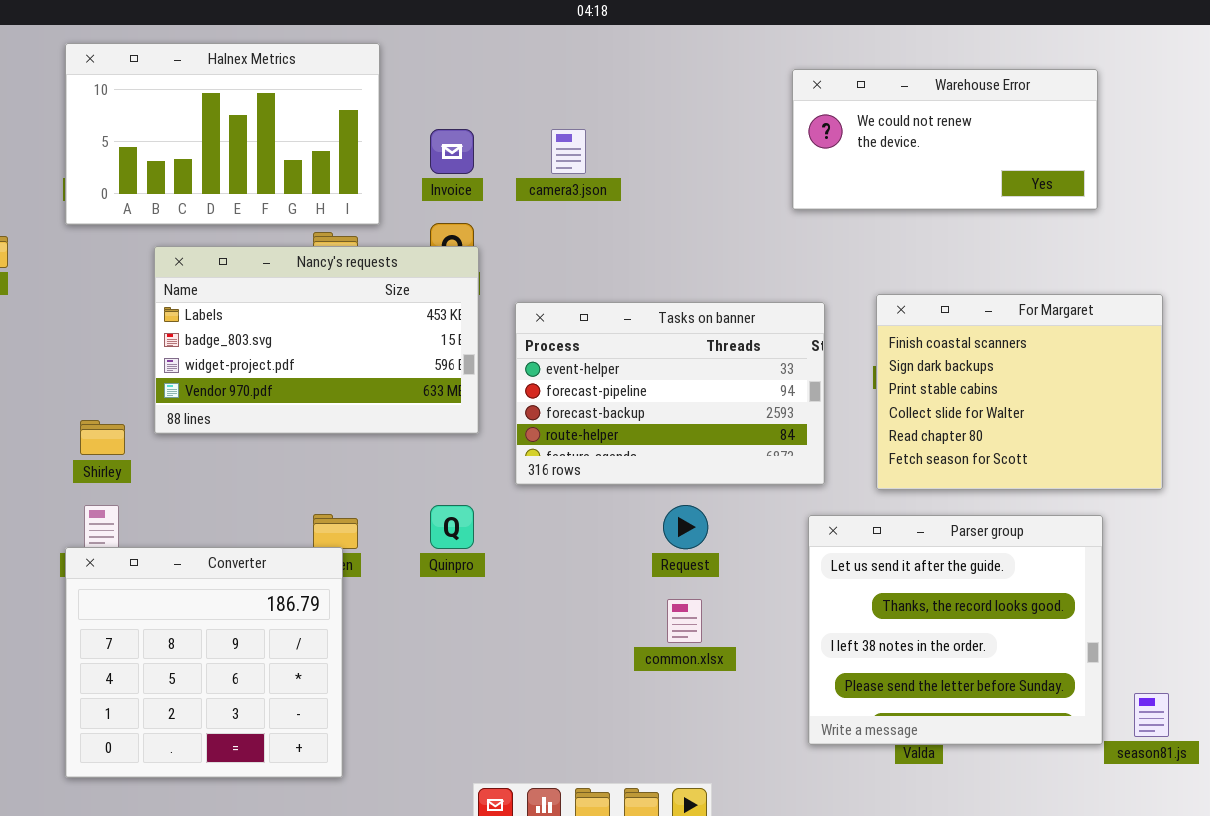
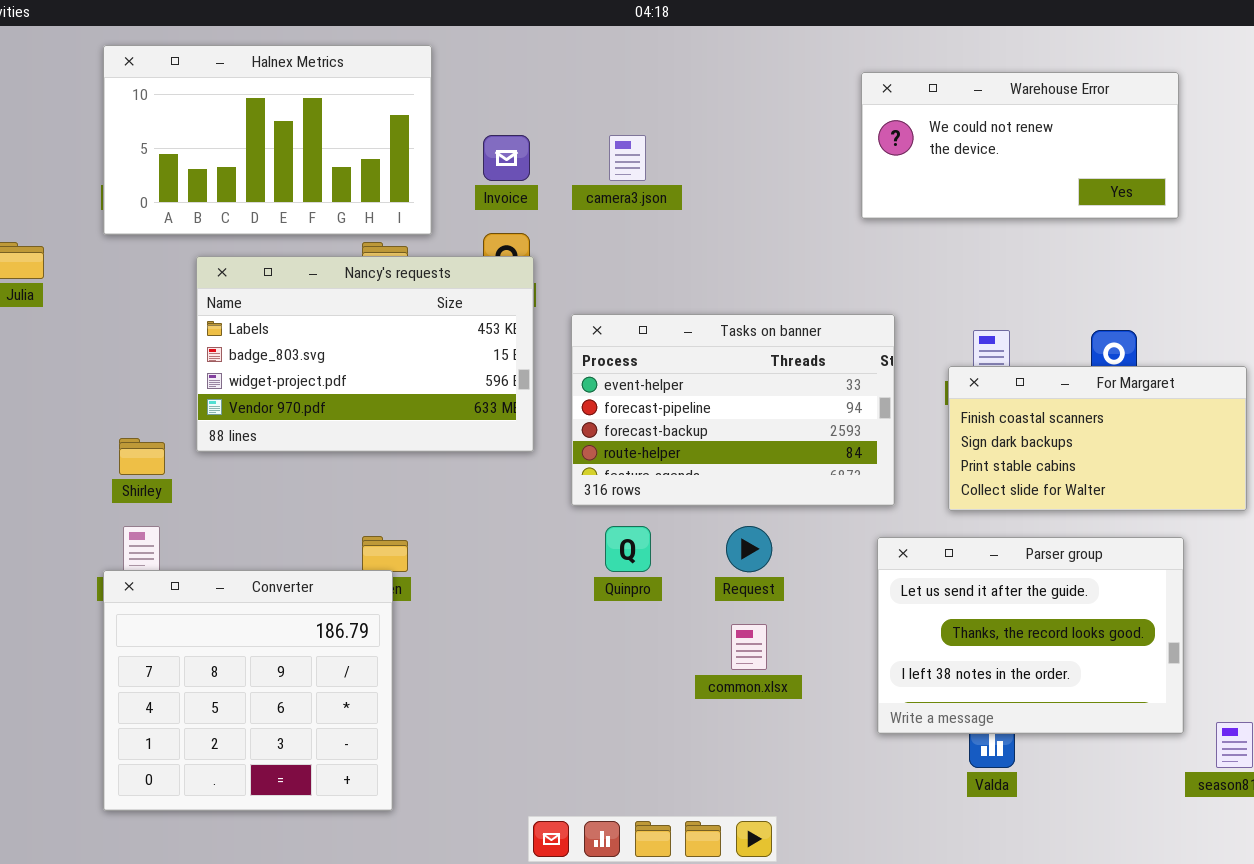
For Margaret: [876,294,1163,490] -> [948,366,1247,511], resized
Quinpro: [430,505,474,549] -> [605,526,651,572], moved
Parser group: [808,515,1103,745] -> [877,537,1184,734], resized

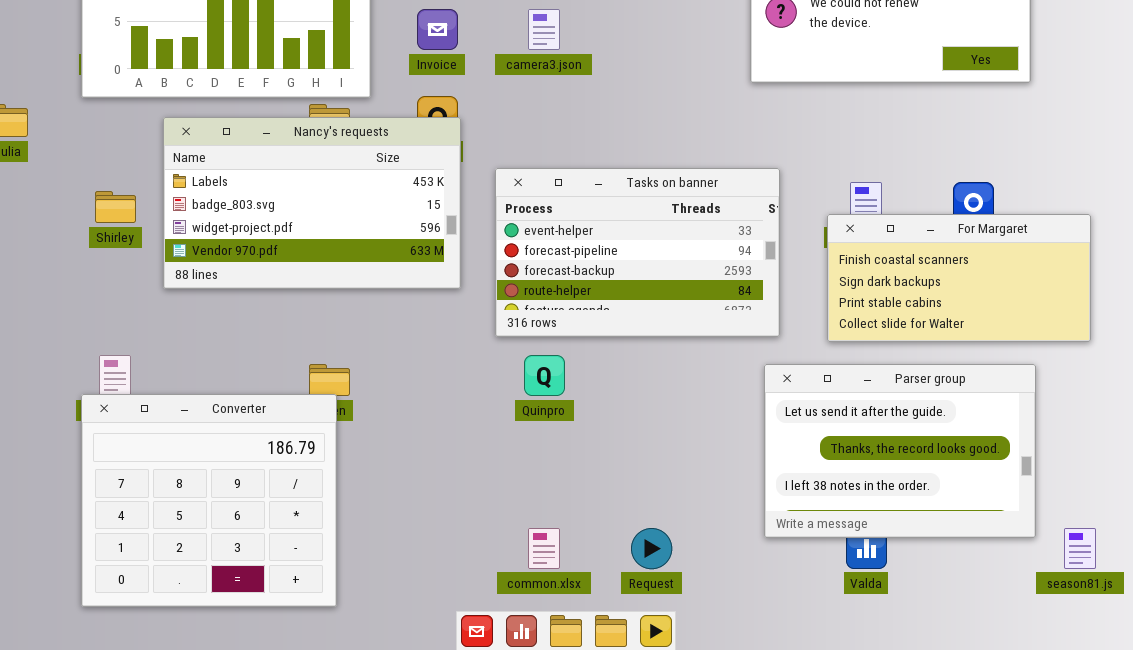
Shirley: [119,438,165,475] -> [95,191,136,223], moved
Request: [726,526,772,572] -> [631,528,672,569], moved
common.xlsx: [731,624,767,670] -> [528,528,560,569], moved

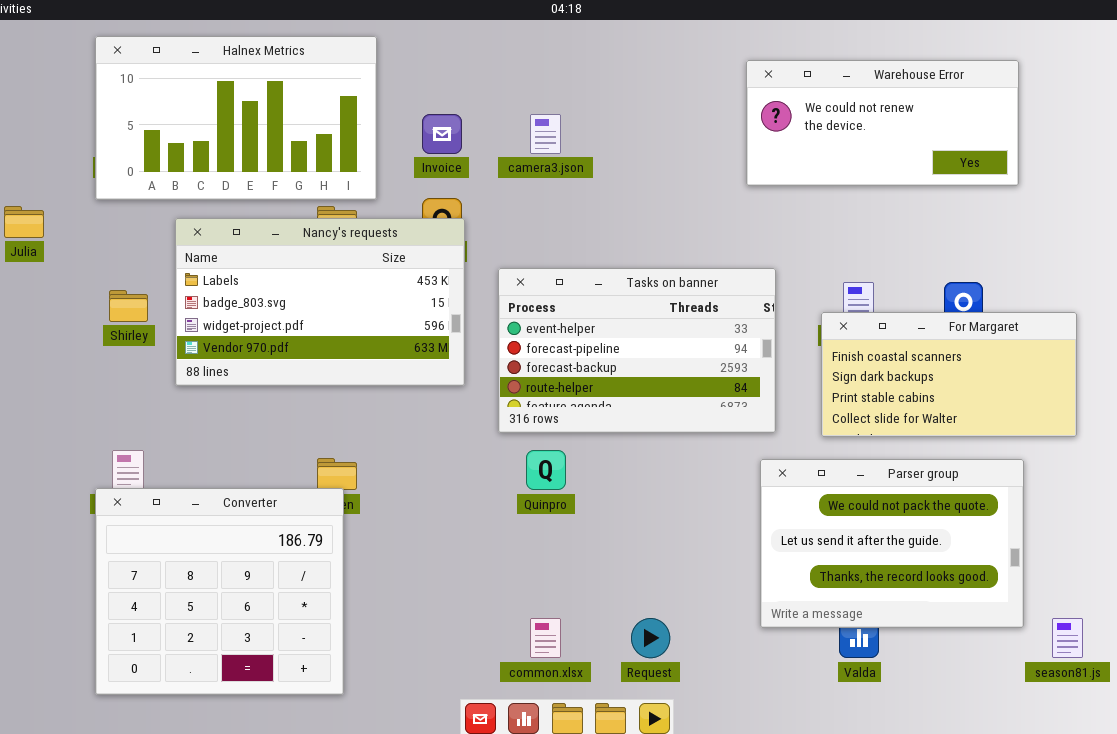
Parser group: [764,364,1036,538] -> [760,459,1024,628], scrolled up 1 row

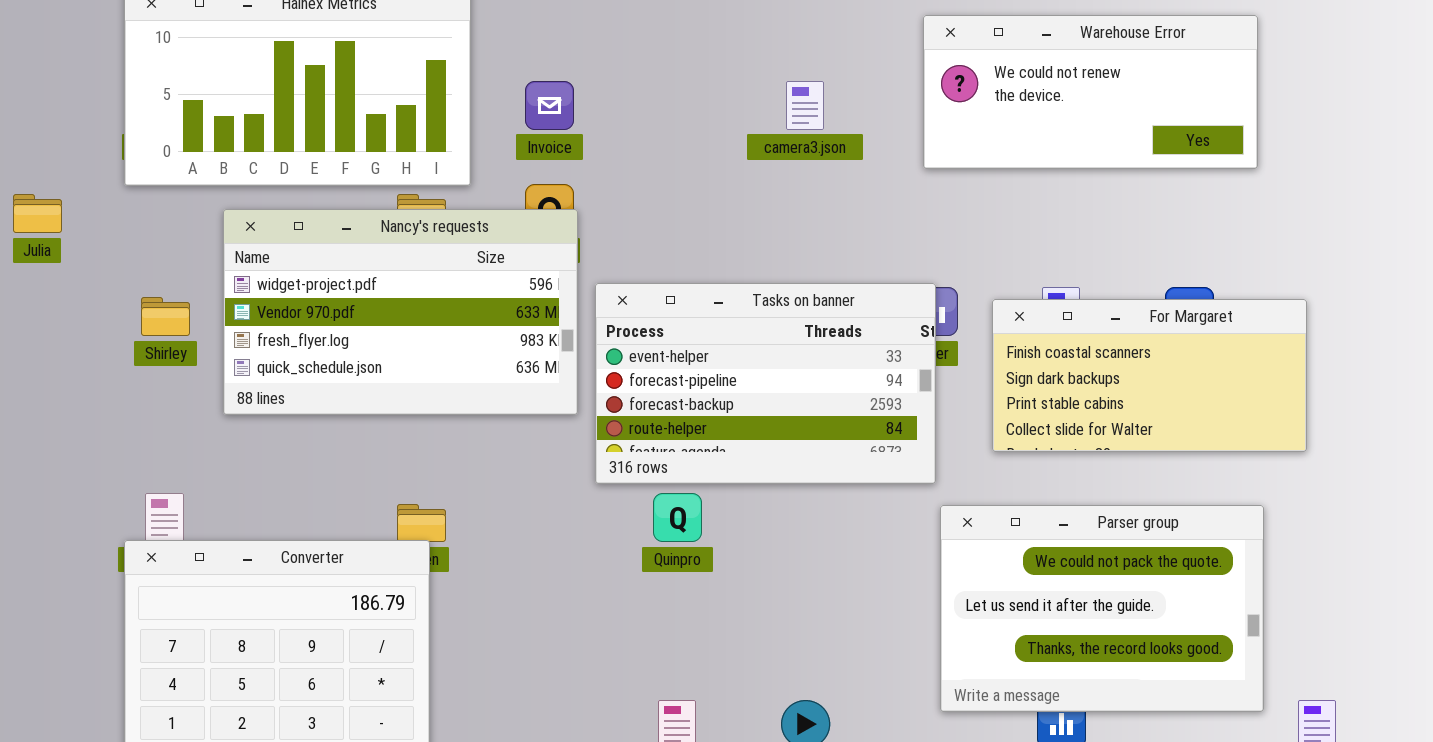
camera3.json: [530,114,561,154] -> [786,81,824,130], moved
Nancy's requests: [175,218,465,386] -> [223,209,578,415], scrolled down 2 rows
Tasks on banner: [498,268,776,433] -> [595,283,936,484], moved
For Margaret: [821,312,1077,437] -> [992,299,1307,452], moved

